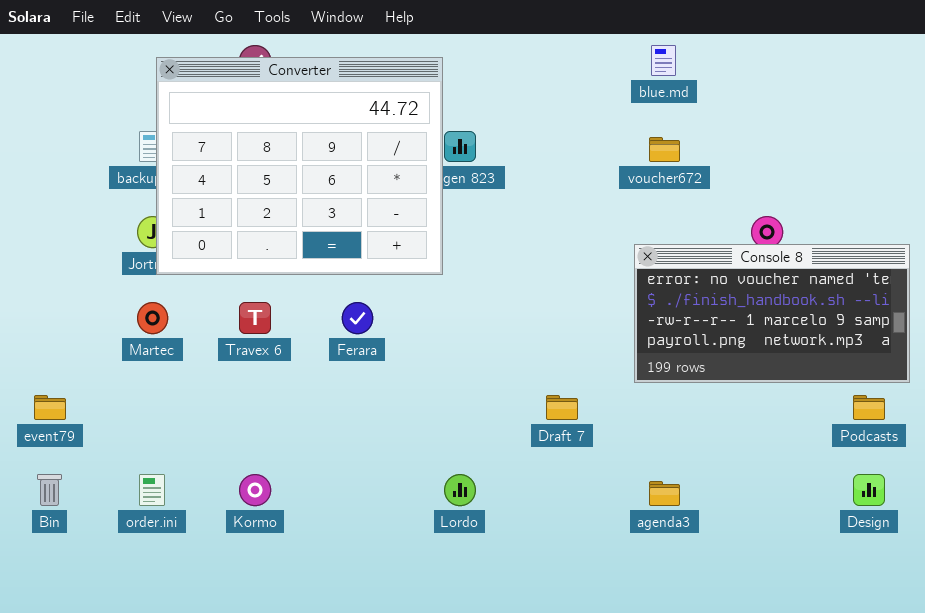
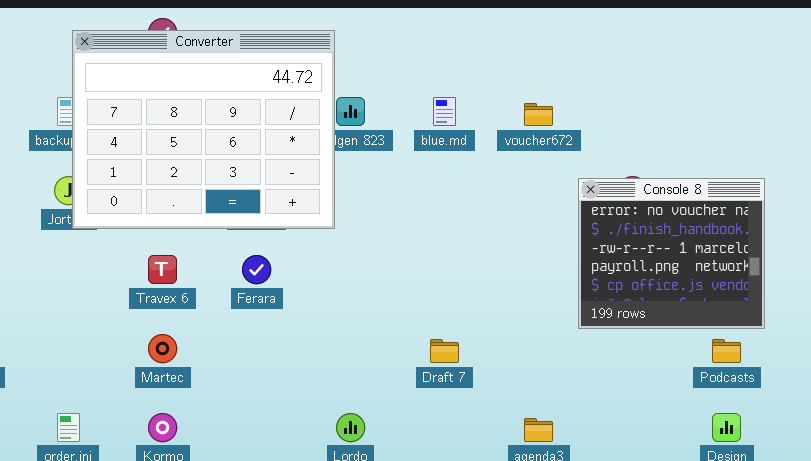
blue.md: [651,45,676,76] -> [433,97,456,126], moved
Console 8: [634,244,910,383] -> [578,178,765,329], resized
Martec: [137,302,168,334] -> [148,334,177,363], moved

